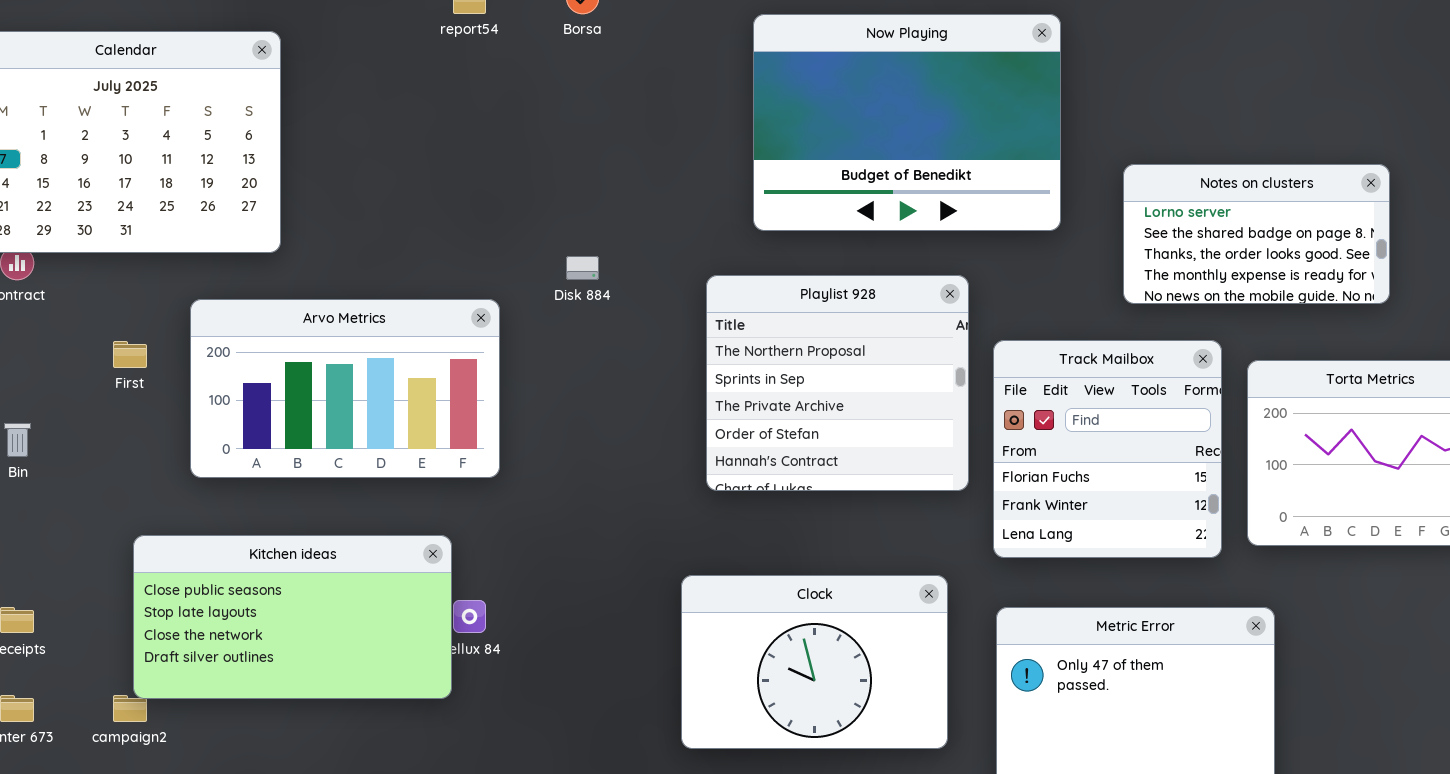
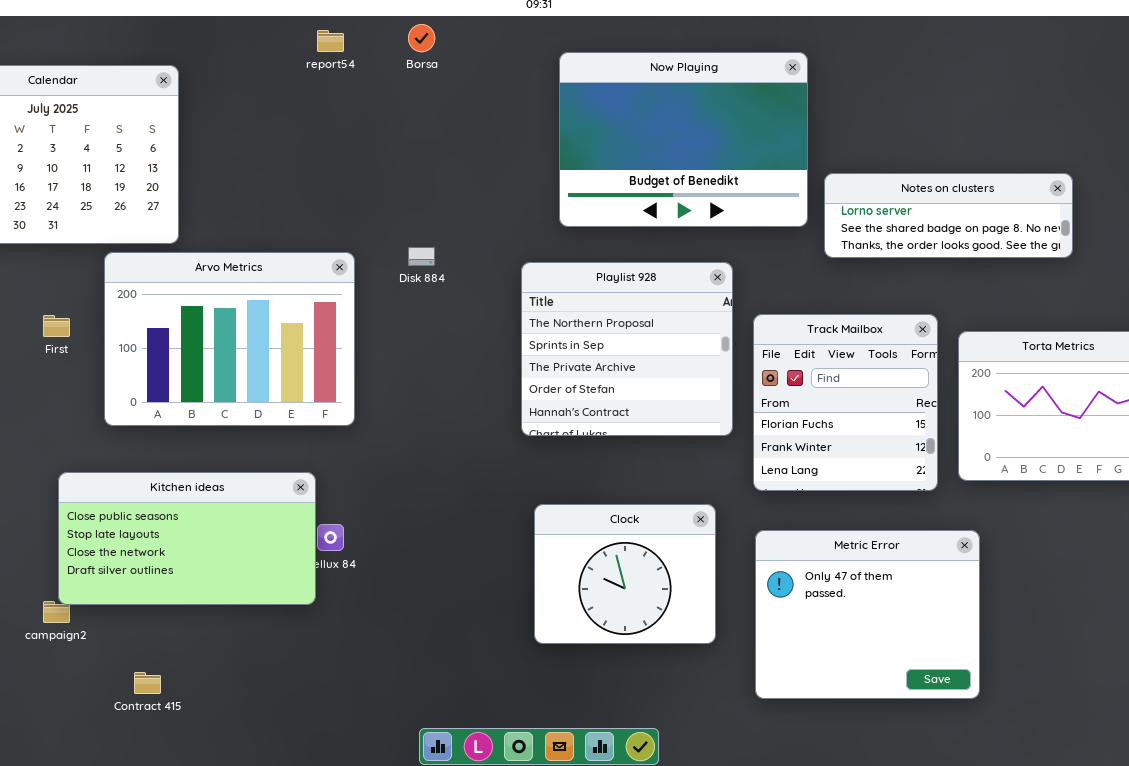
Notes on clusters: [1123,164,1390,304] -> [824,173,1073,258], resized
Arvo Metrics: [190,299,500,478] -> [104,252,355,426], resized
Clock: [681,575,948,749] -> [534,504,716,644], resized

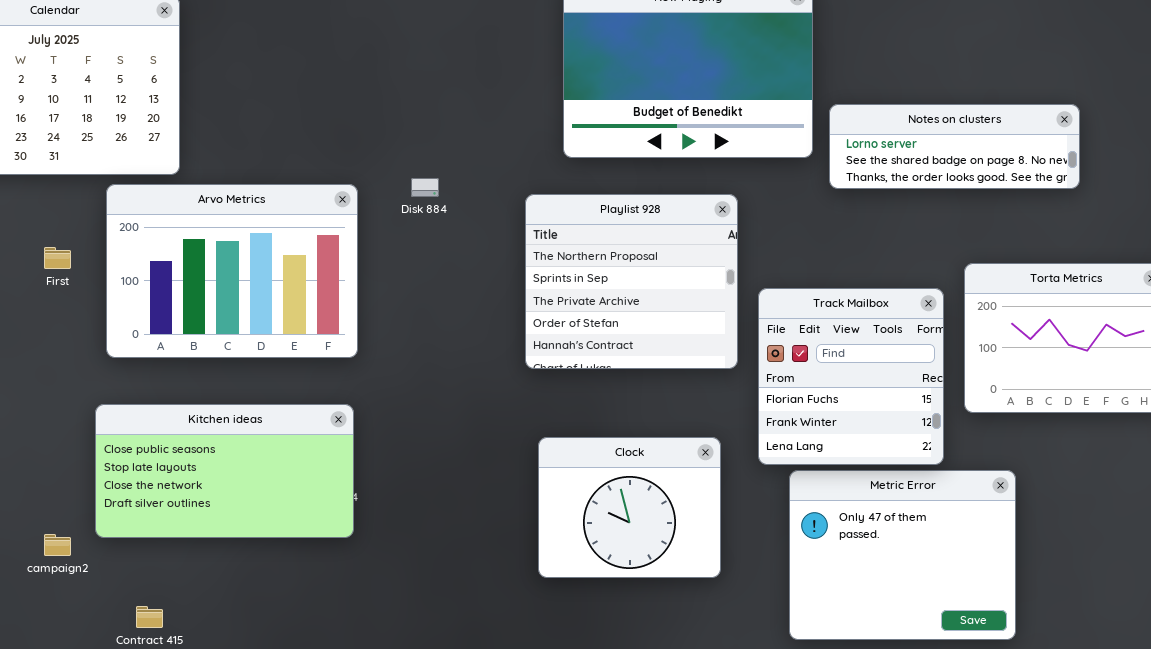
Track Mailbox: [753,314,938,491] -> [758,288,944,465], moved
Kitchen ideas: [58,472,316,605] -> [95,404,354,538], moved
Metric Error: [755,530,980,699] -> [789,470,1016,640], moved

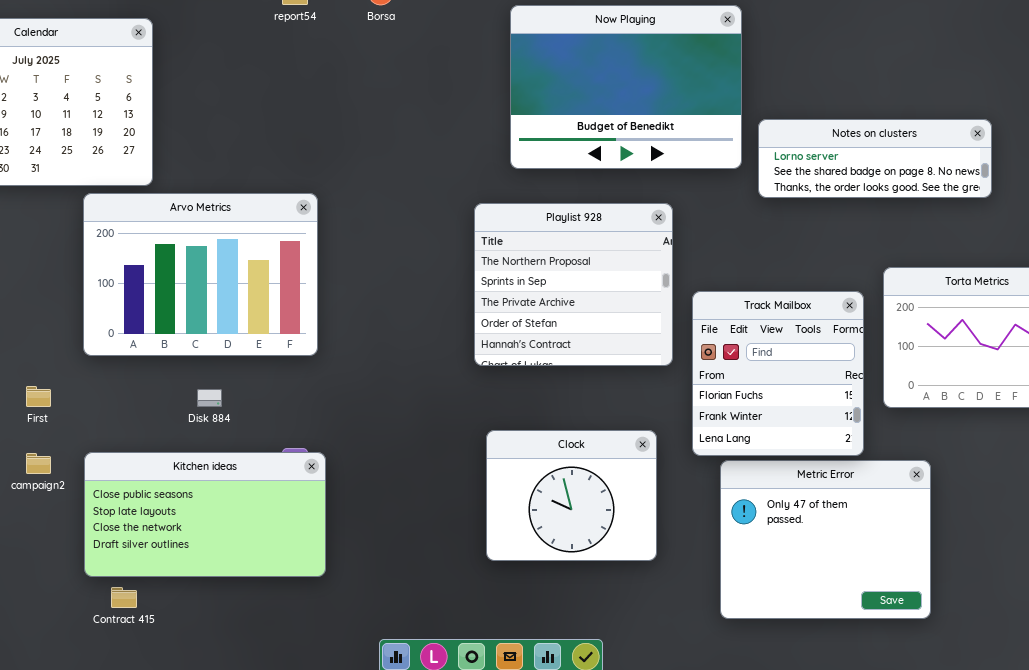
Disk 884: [411,178,439,197] -> [197,389,222,407], moved
First: [44,247,71,269] -> [26,386,51,407], moved
Kitchen ideas: [95,404,354,538] -> [84,452,326,577], moved
campaign2: [44,534,71,556] -> [26,453,51,474], moved

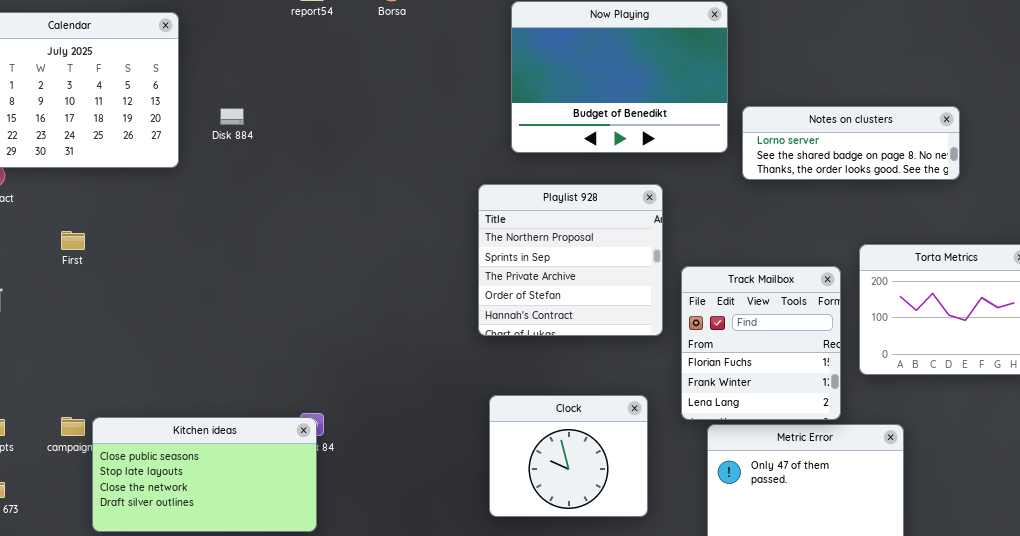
Arvo Metrics: [83,193,318,356] -> none, closed
First: [26,386,51,407] -> [61,231,85,250], moved
Disk 884: [197,389,222,407] -> [220,108,244,125], moved
Kitchen ideas: [84,452,326,577] -> [92,417,317,532], moved

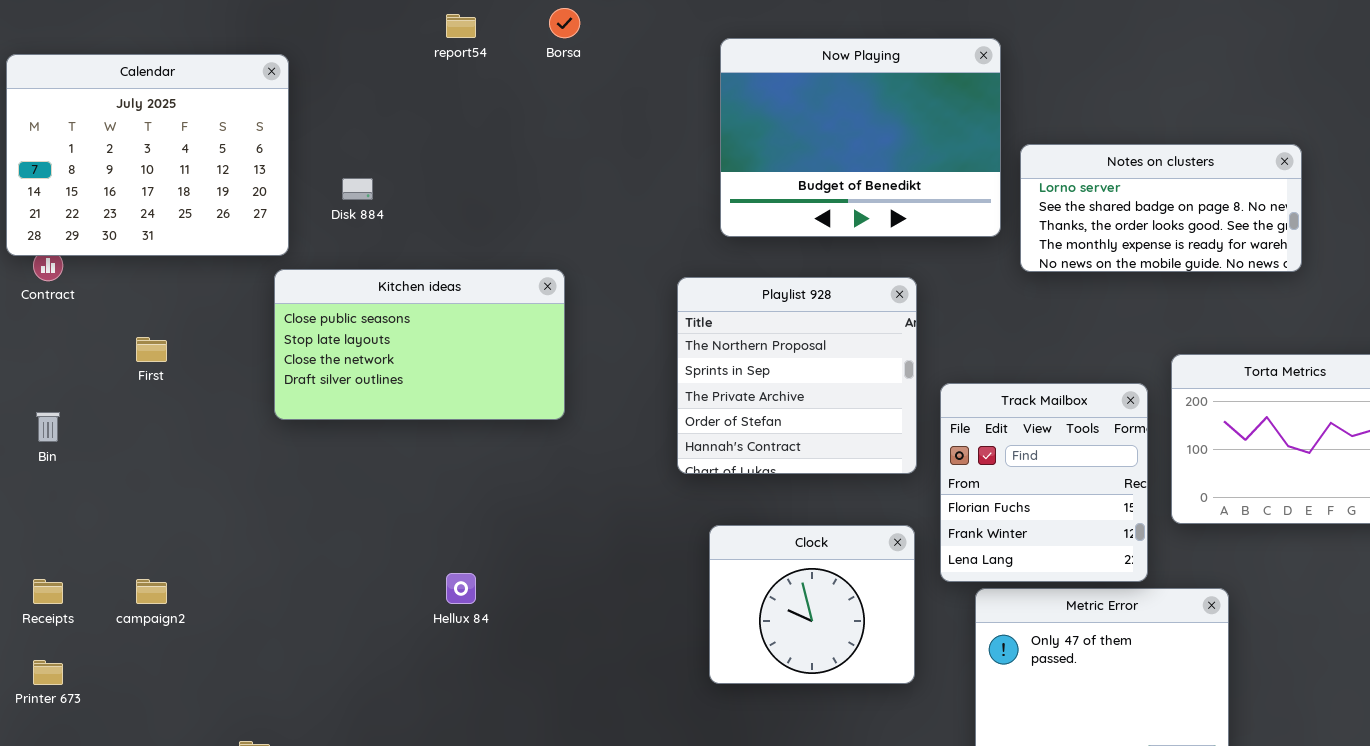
Notes on clusters: [742,106,960,180] -> [1020,144,1302,272], resized
Clock: [489,395,648,517] -> [709,525,915,684], moved
Kitchen ideas: [92,417,317,532] -> [274,269,565,420], moved

